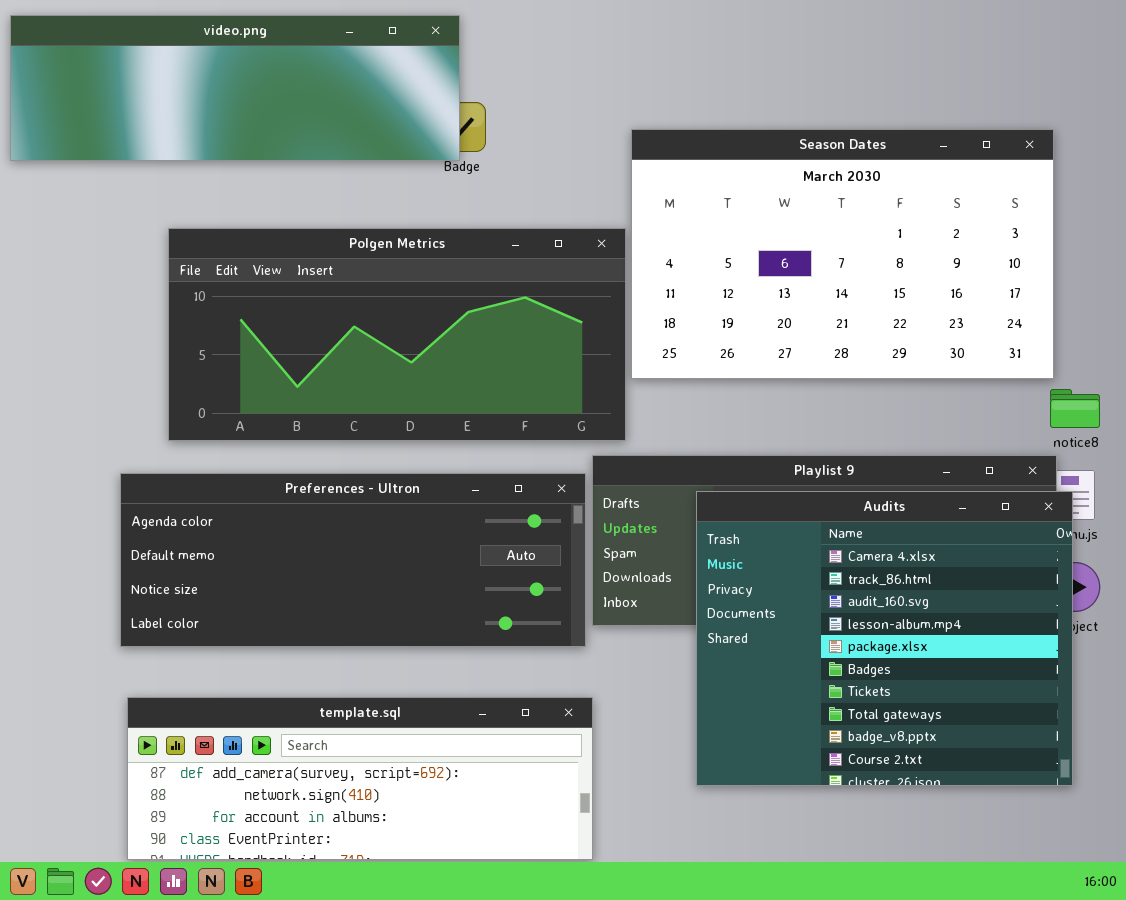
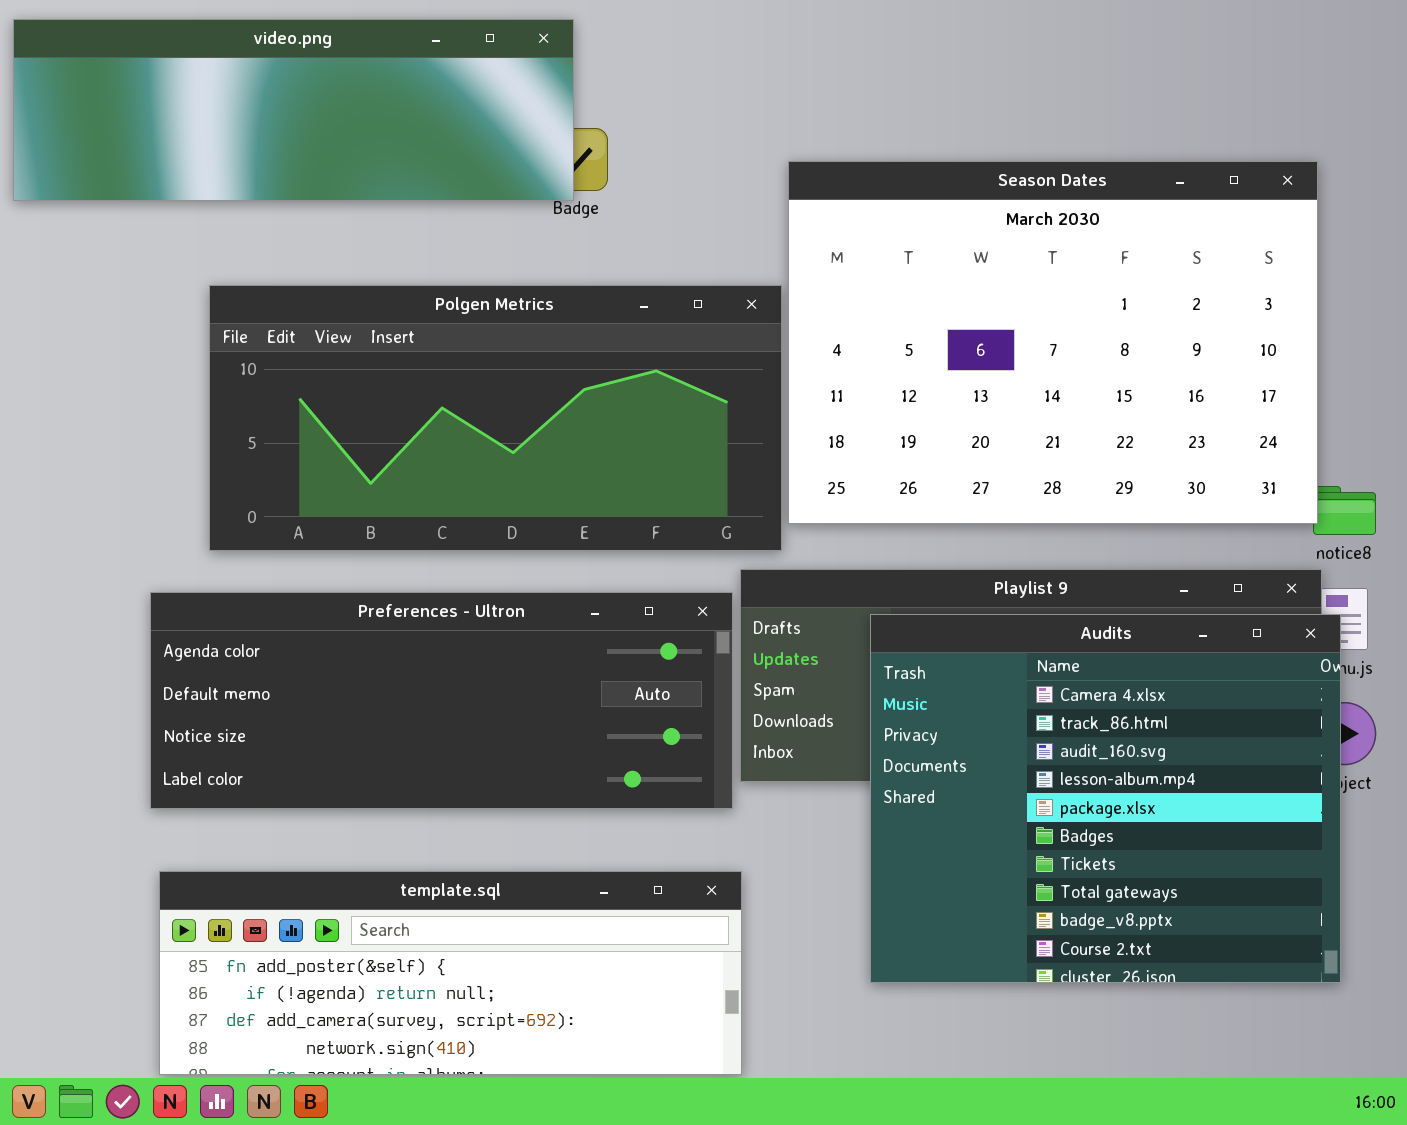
Season Dates: [631,129,1054,379] -> [788,161,1318,524], resized
template.sql: [127,697,593,860] -> [159,871,742,1075], scrolled up 2 rows

